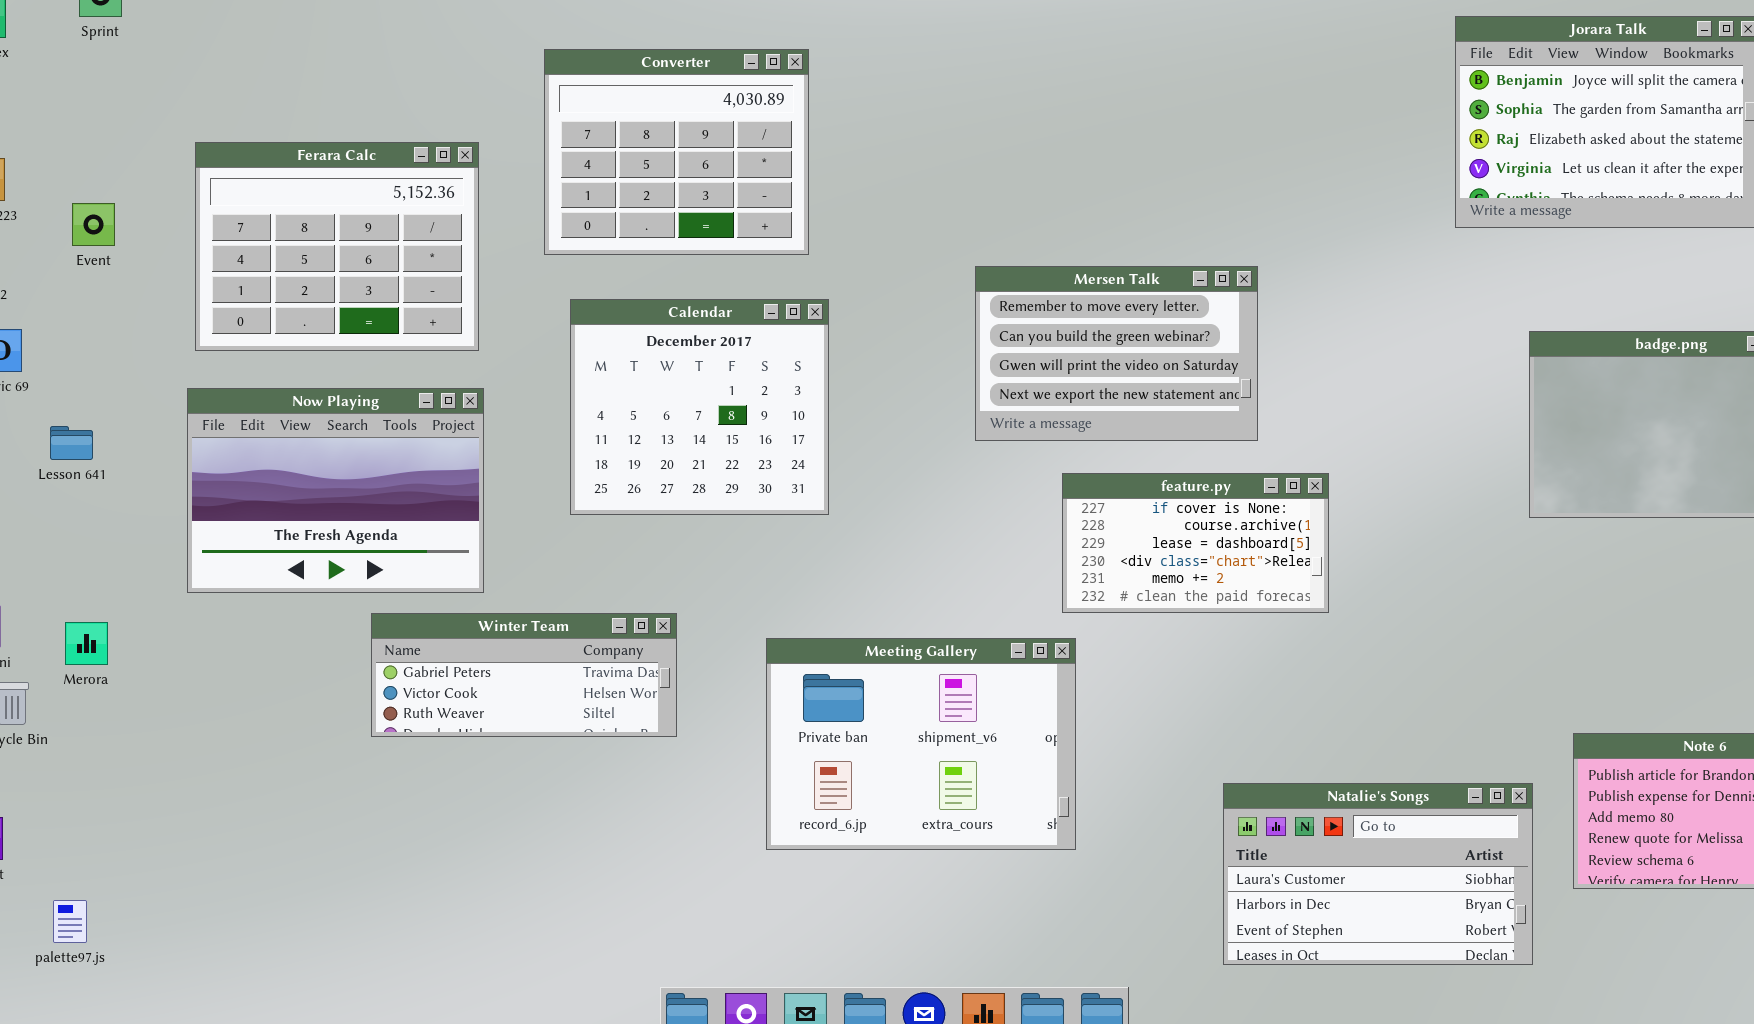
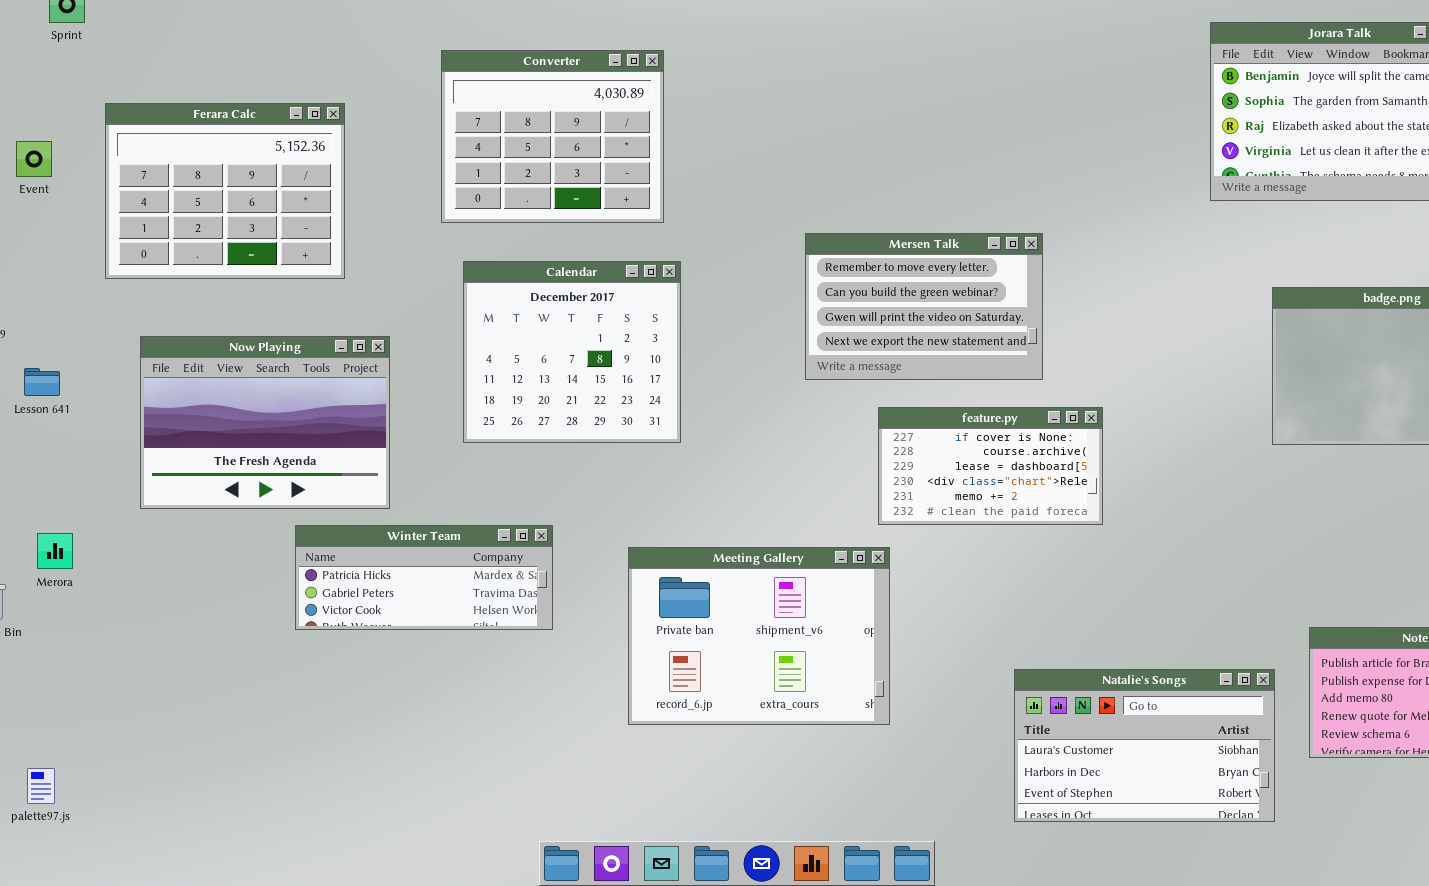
Ferara Calc: [195,142,479,351] -> [105,103,345,279], moved
Event: [72,203,115,246] -> [16,141,52,177], moved
Winter Team: [371,613,677,737] -> [295,525,553,630], scrolled up 1 row

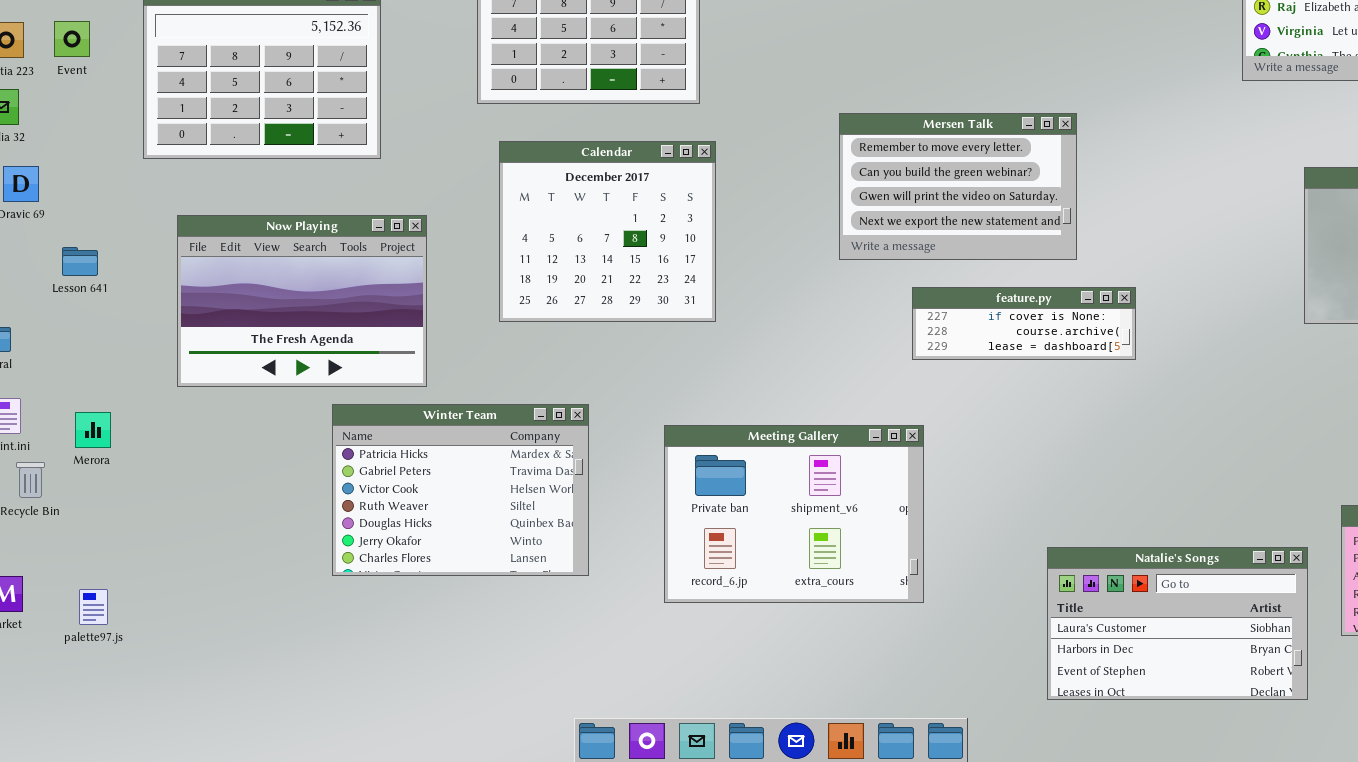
feature.py: [878,407,1103,525] -> [912,287,1136,360], resized
Winter Team: [295,525,553,630] -> [332,404,589,576], resized
palette97.js: [27,768,55,804] -> [79,589,108,625], moved

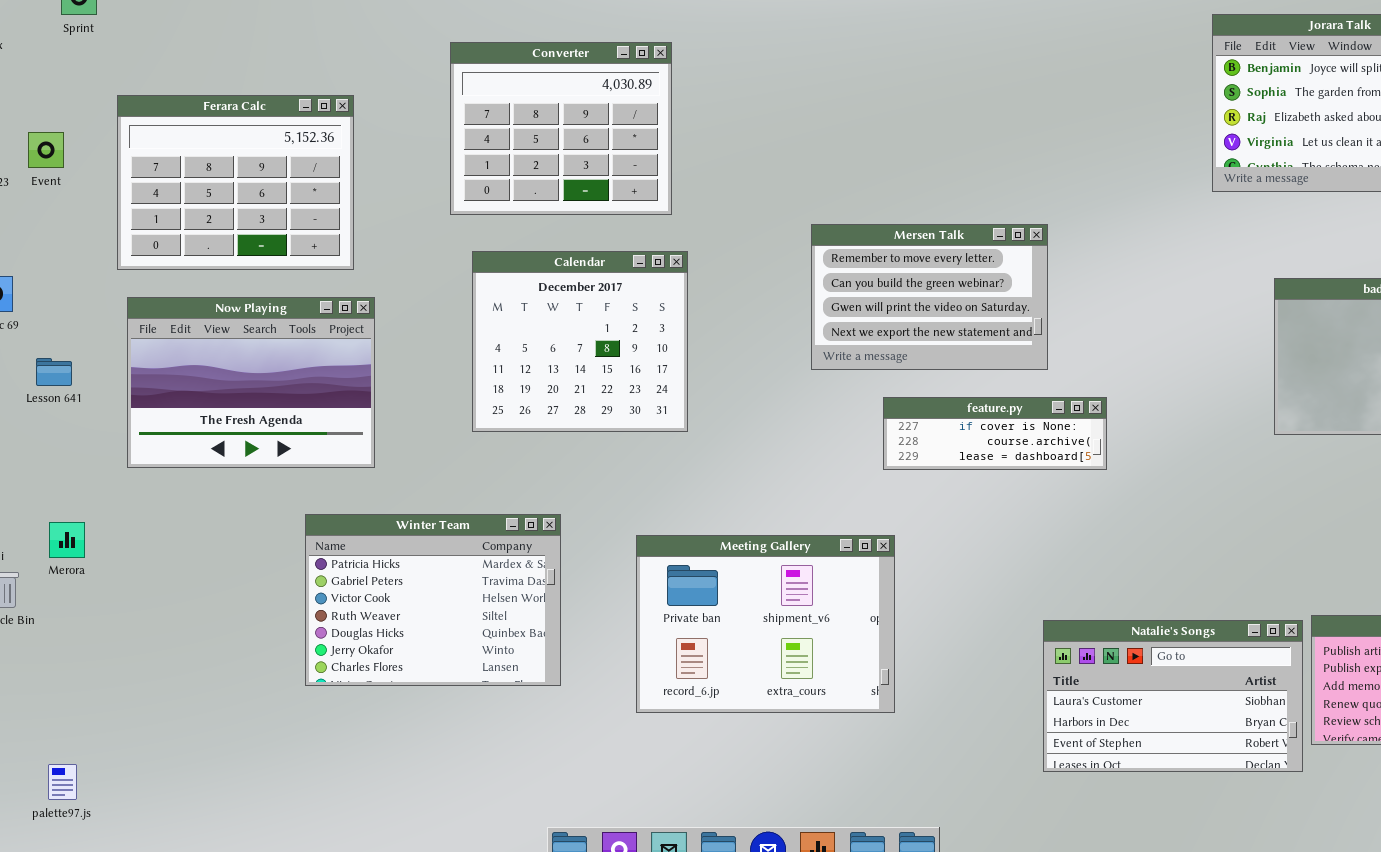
Now Playing: [177,215,427,387] -> [127,297,375,468], moved
Natalie's Songs: [1047,547,1308,700] -> [1043,620,1303,772], moved
palette97.js: [79,589,108,625] -> [48,764,77,800], moved

